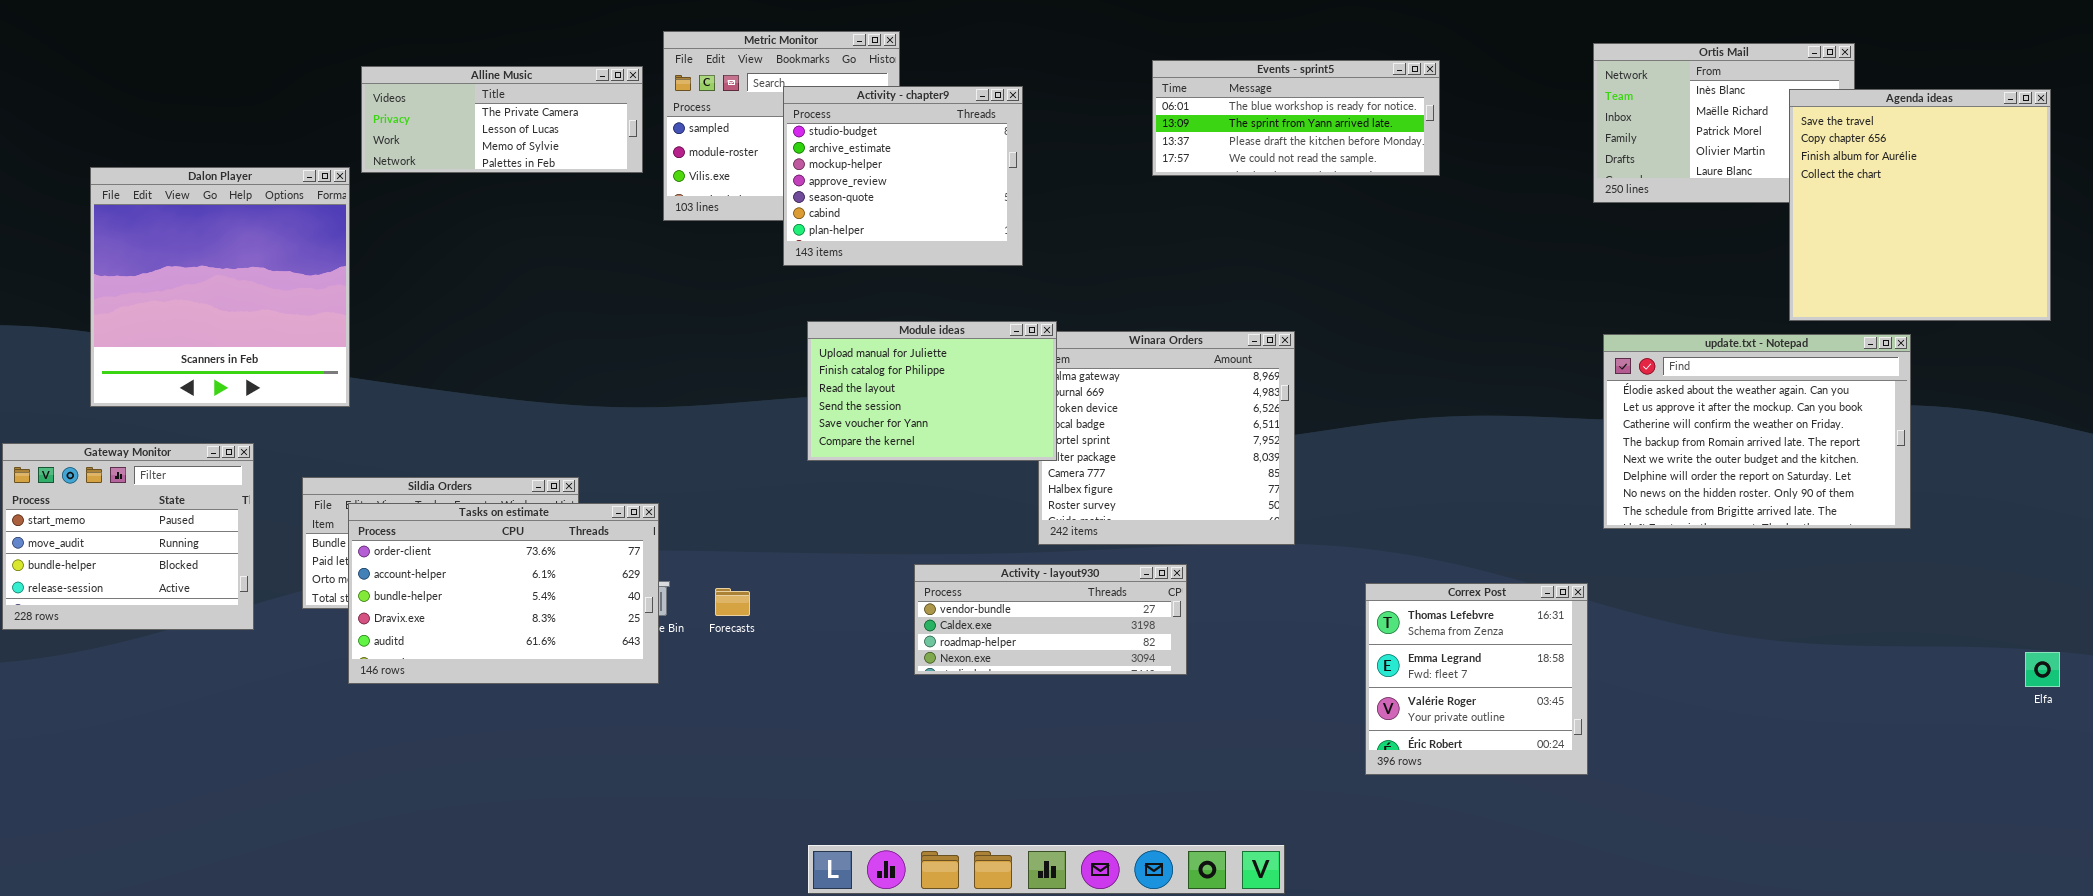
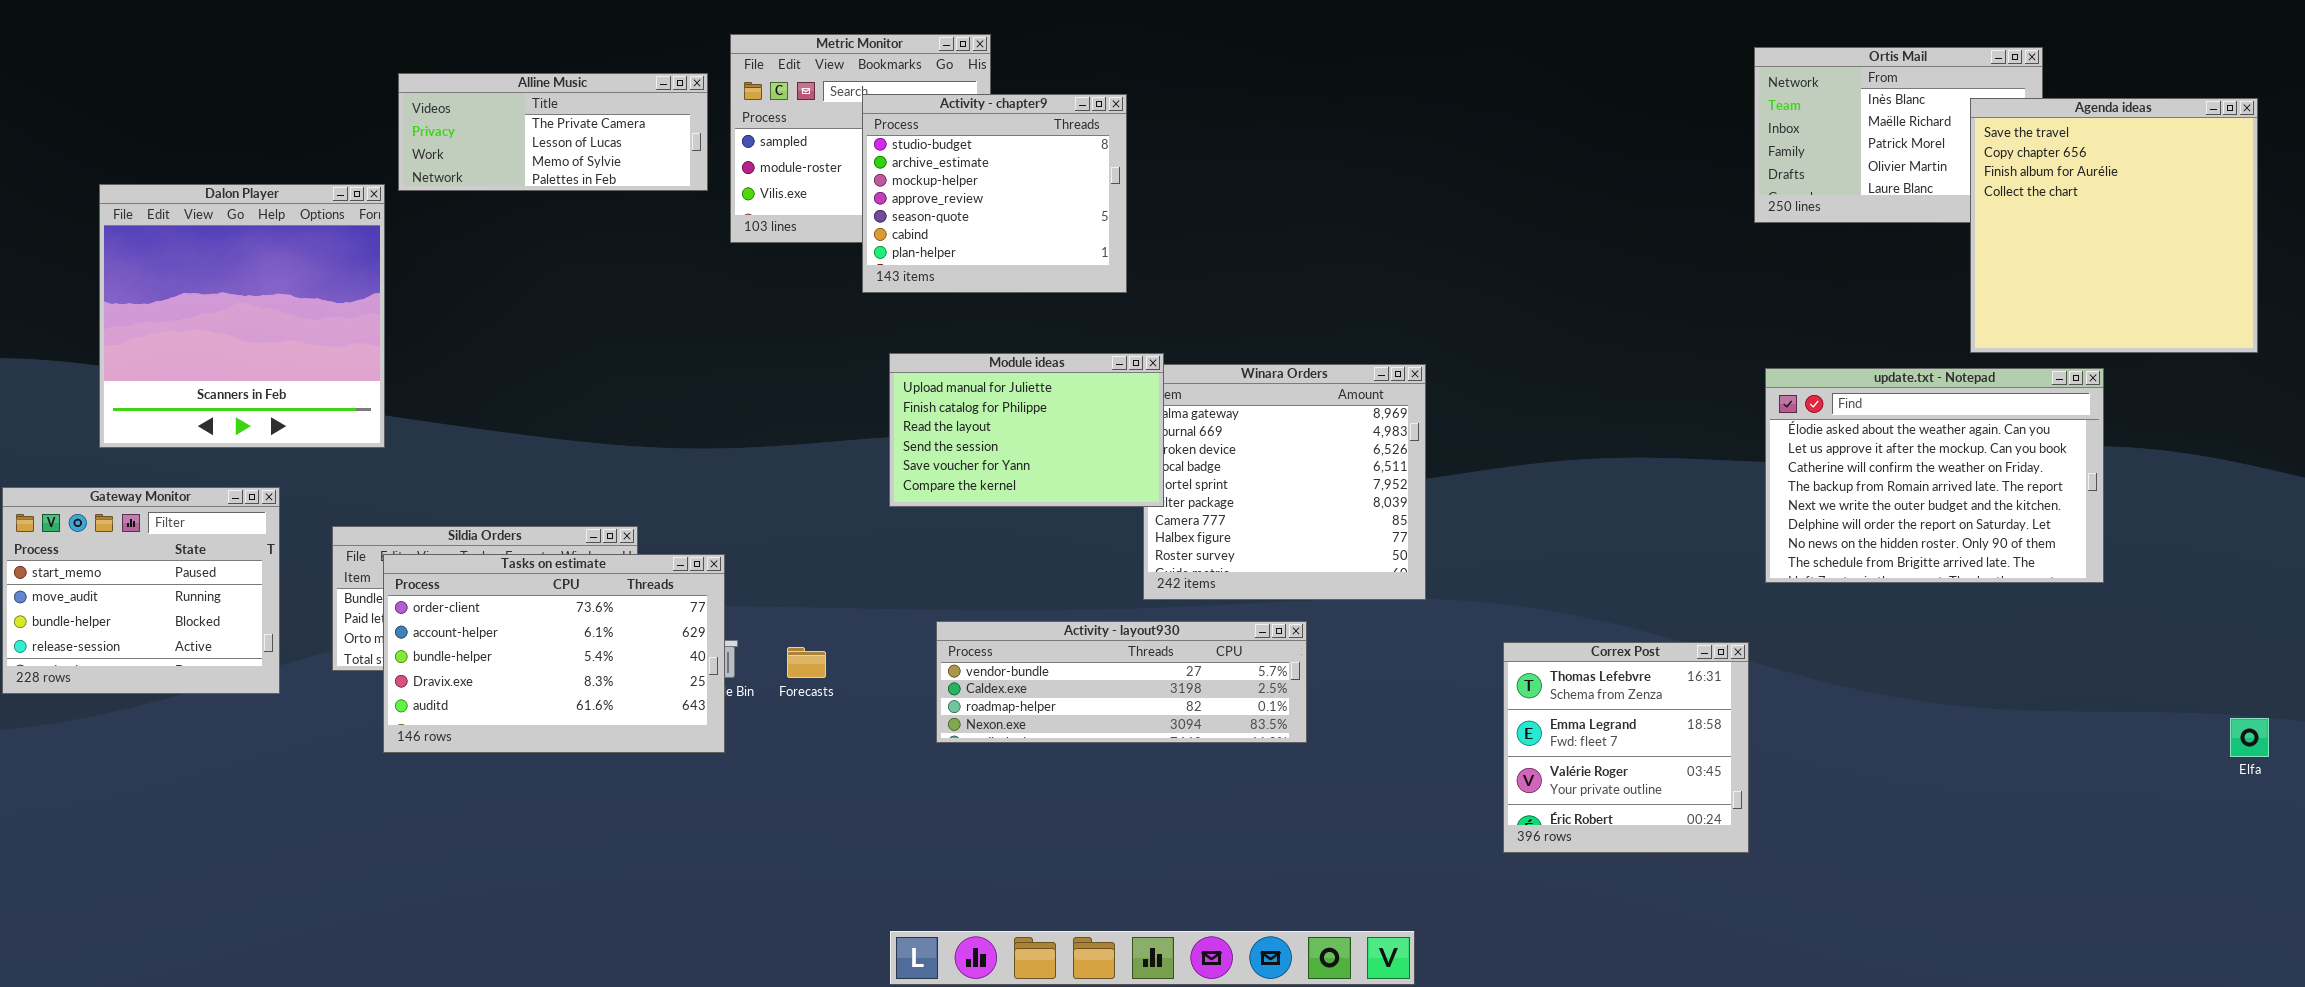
Events - sprint5: [1152,60,1440,176] -> none, closed
Activity - layout930: [914,564,1187,675] -> [936,621,1307,743], resized

